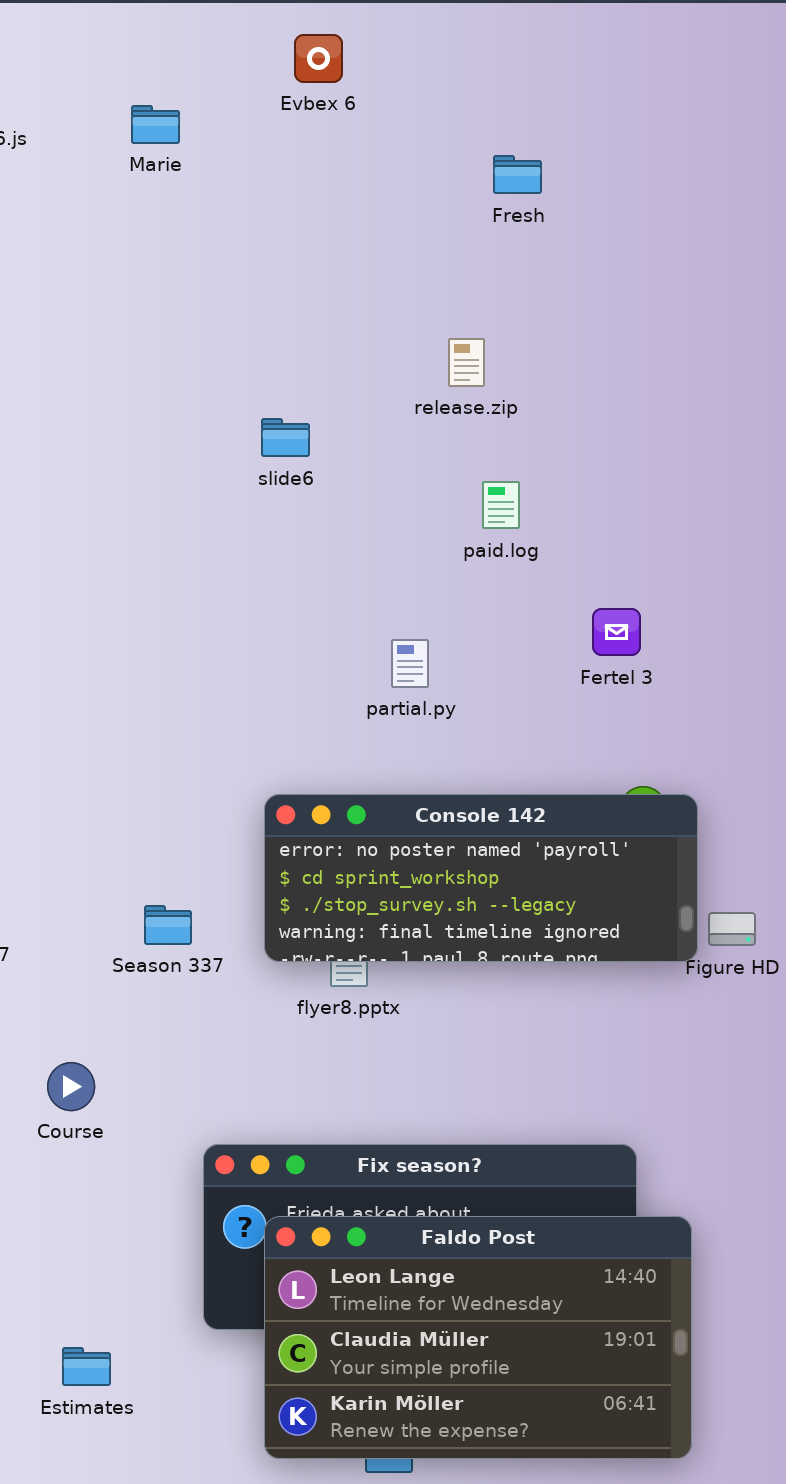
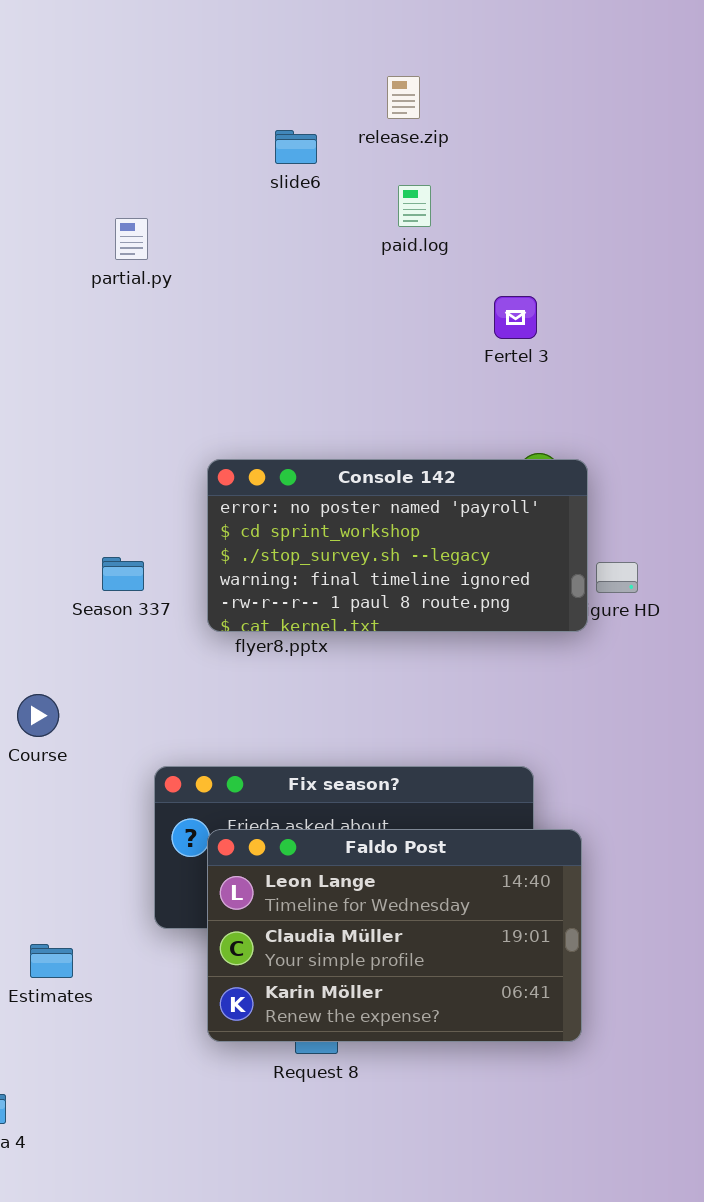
release.zip: [448,338,485,387] -> [387,76,420,119], moved
slide6: [261,418,310,457] -> [275,130,317,164], moved
partial.py: [391,639,429,688] -> [115,218,148,260], moved
Console 142: [264,794,698,962] -> [207,459,588,632], resized

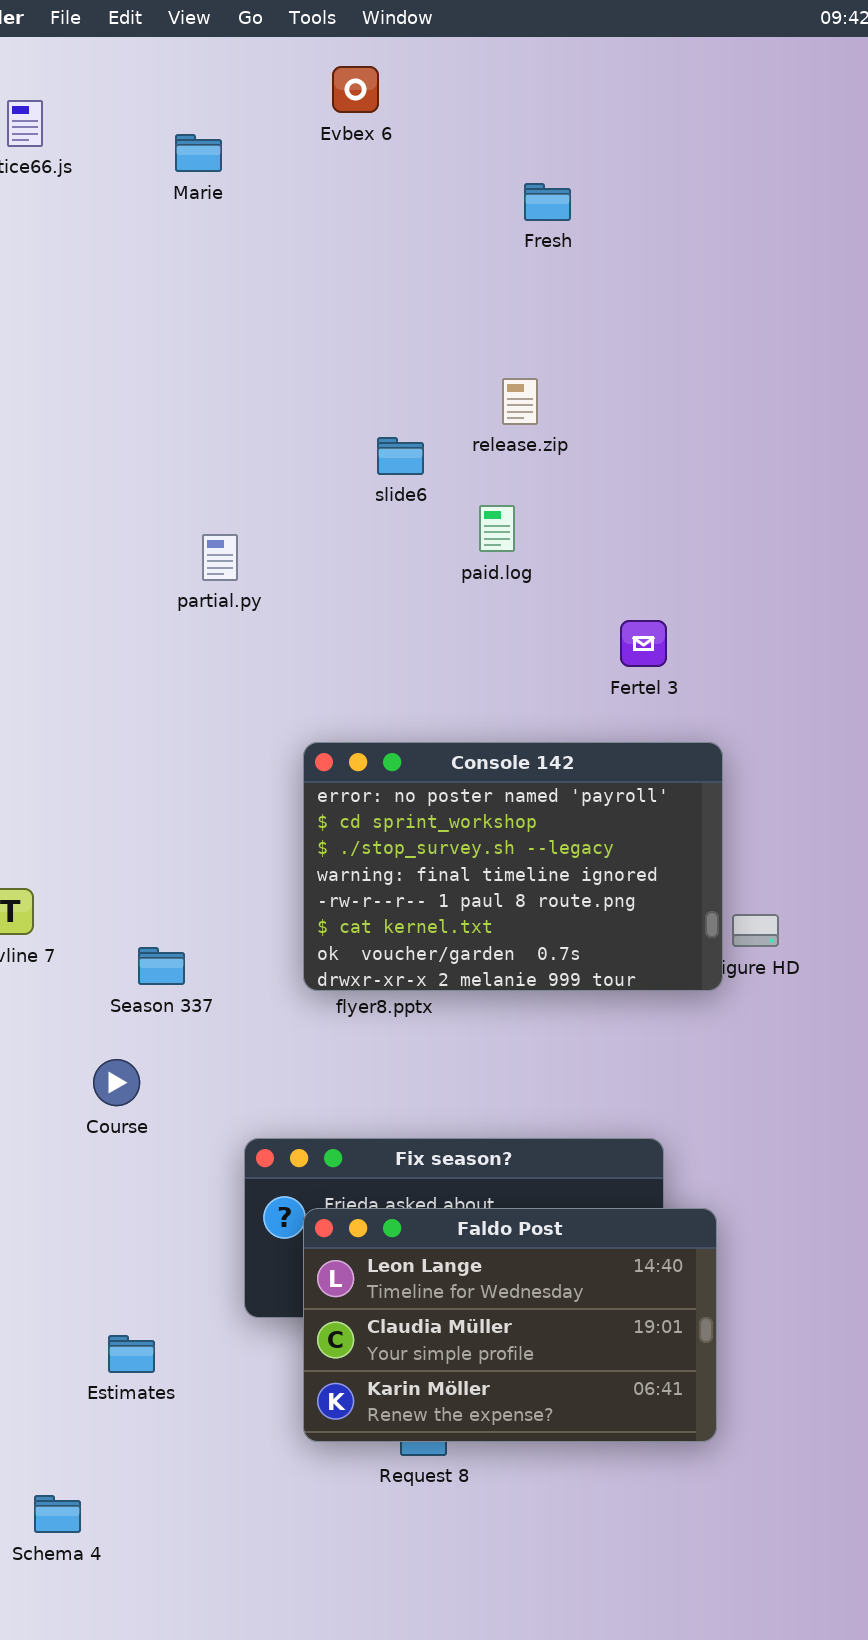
paid.log: [398,185,431,227] -> [479,505,515,552], moved
Console 142: [207,459,588,632] -> [303,742,723,991], resized
Season 337: [102,557,144,591] -> [138,947,185,985], moved

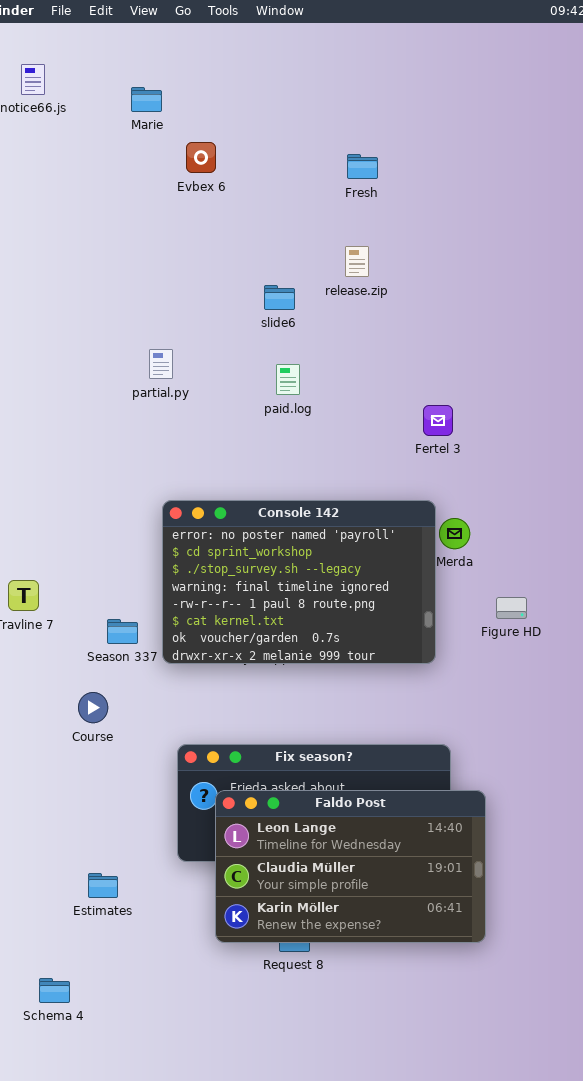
Evbex 6: [332,66,379,113] -> [186,142,216,173], moved
Fresh: [524,183,571,221] -> [347,154,378,179], moved
paid.log: [479,505,515,552] -> [276,364,300,395], moved
Console 142: [303,742,723,991] -> [162,500,436,664], moved

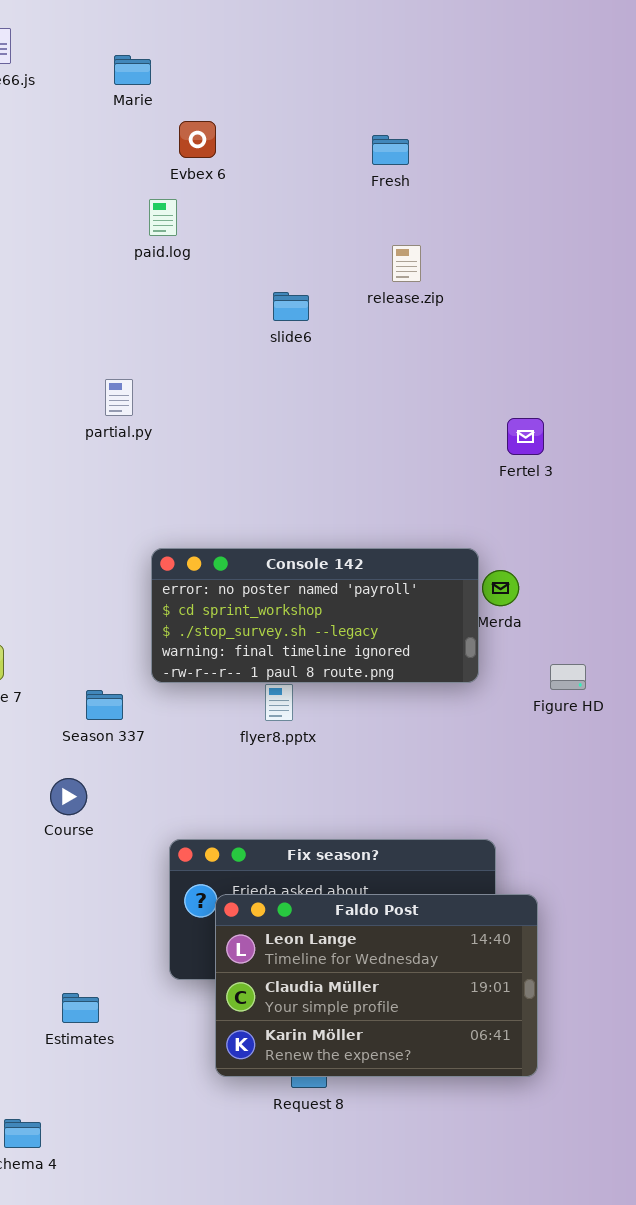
release.zip: [345,246,369,277] -> [392,245,421,282], moved
partial.py: [149,349,173,379] -> [105,379,133,416], moved
paid.log: [276,364,300,395] -> [149,199,177,236], moved
Fertel 3: [423,405,453,436] -> [507,418,544,455], moved
Console 142: [162,500,436,664] -> [151,548,479,683], resized

